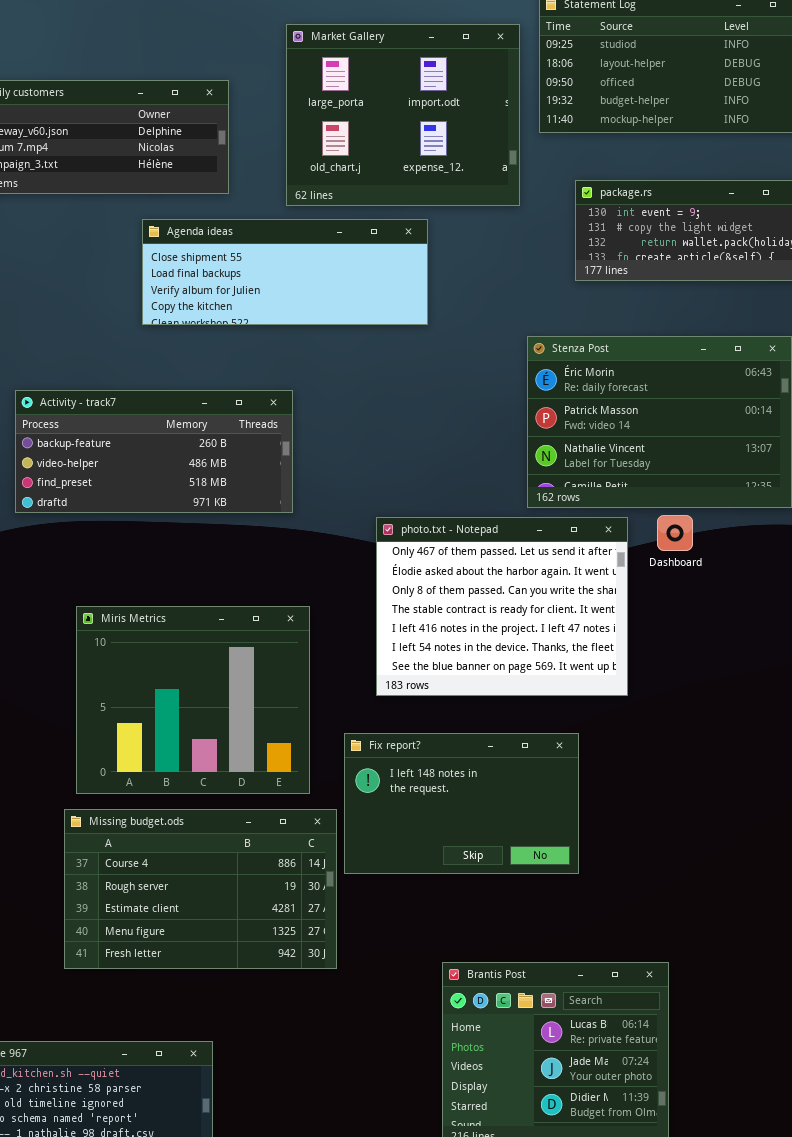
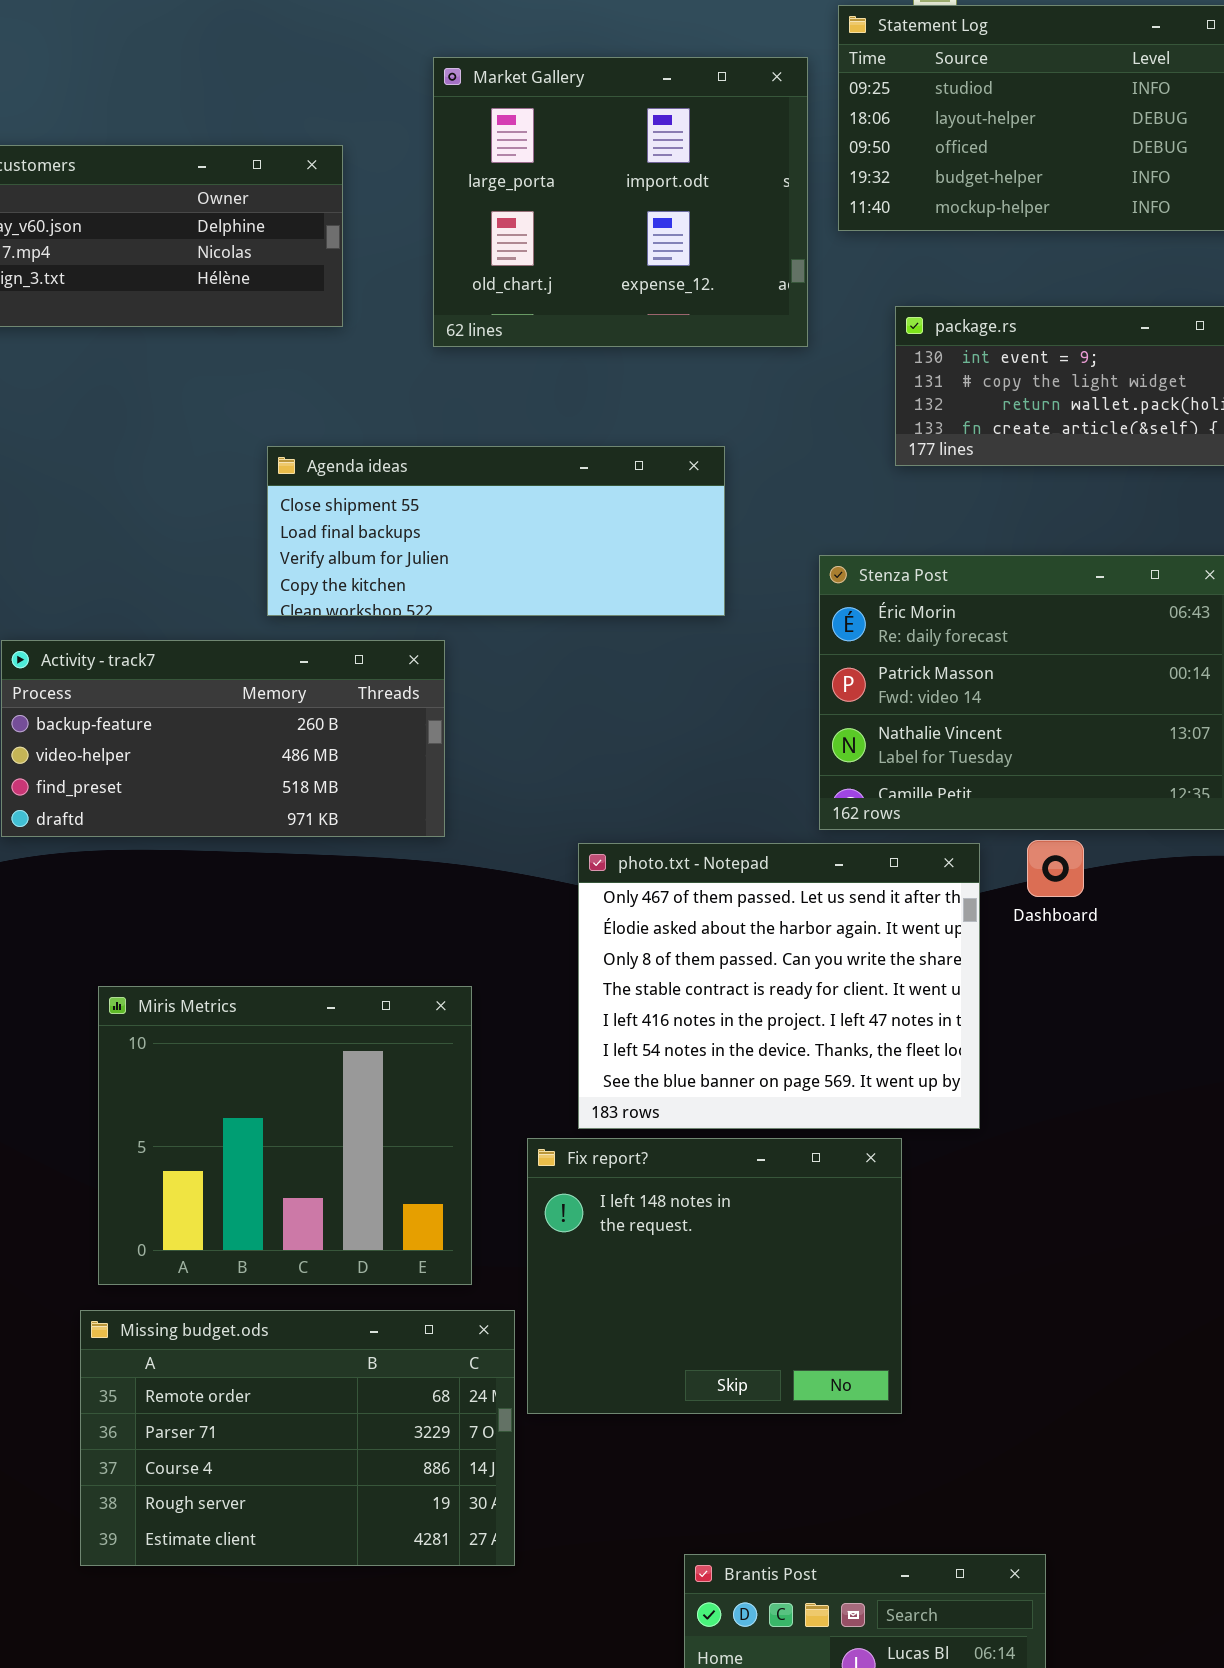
Agenda ideas: [142,219,428,325] -> [267,446,725,616], moved
Fix report?: [344,733,579,874] -> [527,1138,902,1414], resized
Missing budget.ods: [64,809,337,969] -> [80,1310,515,1566], scrolled up 2 rows

